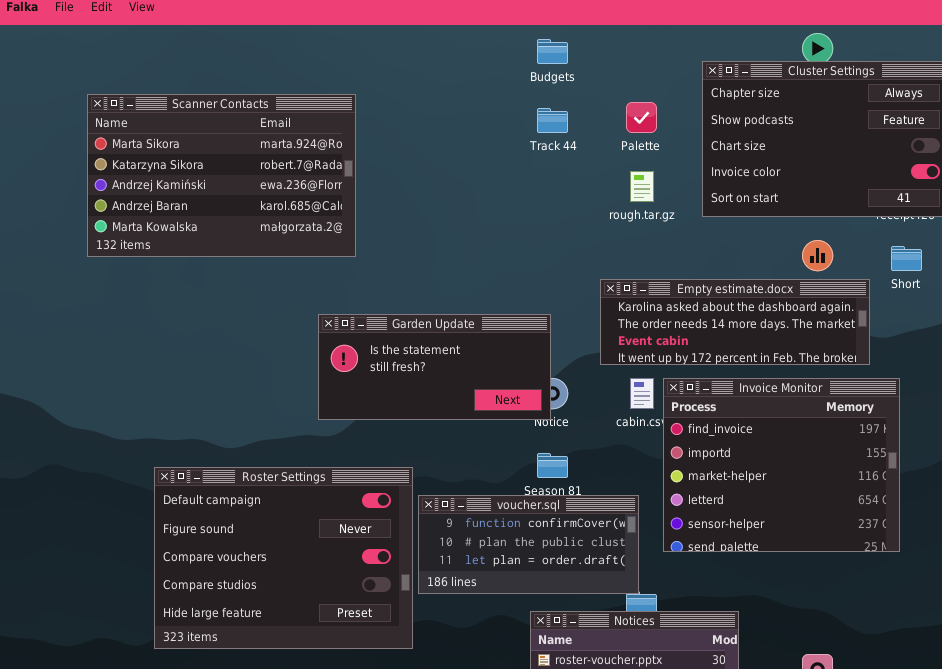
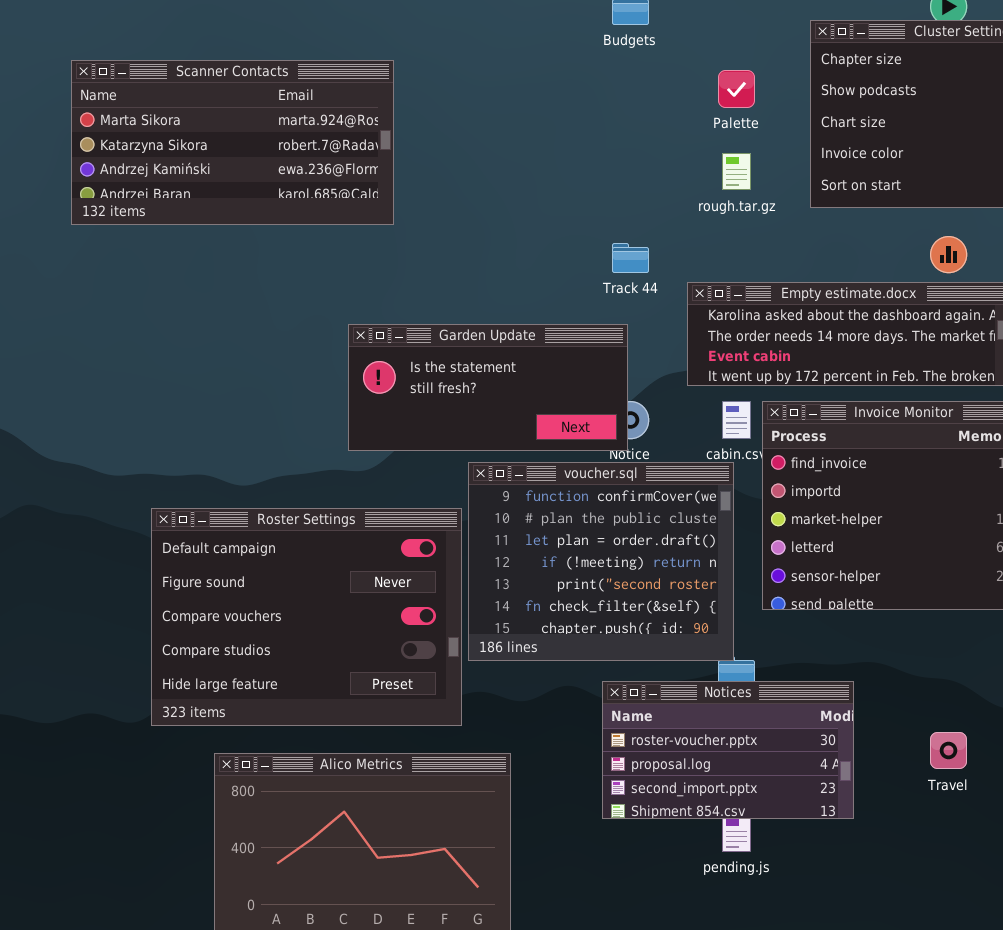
Scanner Contacts: [87,94,356,257] -> [71,60,394,225], resized
Track 44: [537,108,568,133] -> [612,243,649,273], moved
voucher.sql: [418,495,639,594] -> [468,462,734,661], resized

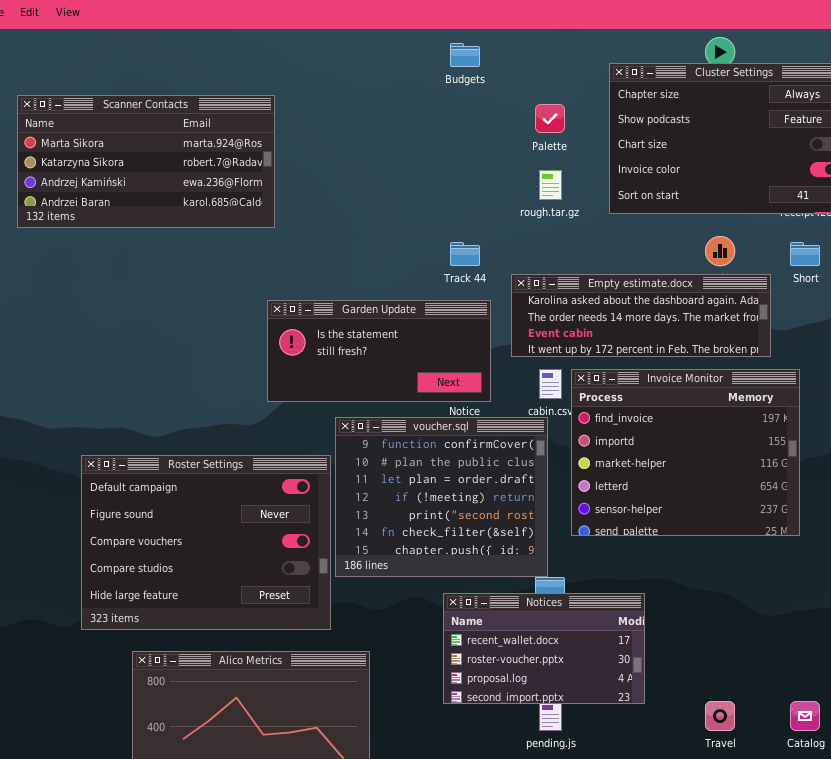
Garden Update: [348,324,628,451] -> [267,300,491,402], moved
Notices: [602,681,854,819] -> [443,593,645,704], scrolled up 1 row
Travel: [930,732,967,769] -> [705,701,735,731], moved

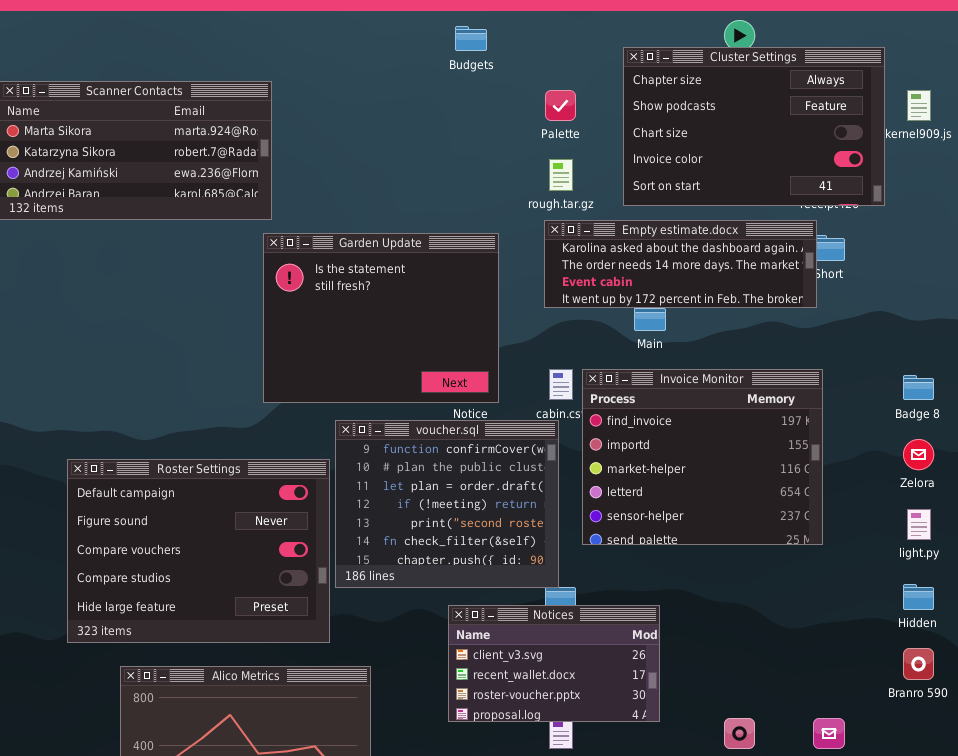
Empty estimate.docx: [511,274,771,357] -> [544,220,817,308], moved
Garden Update: [267,300,491,402] -> [263,233,499,403], resized
Notices: [443,593,645,704] -> [448,605,660,722], scrolled up 1 row

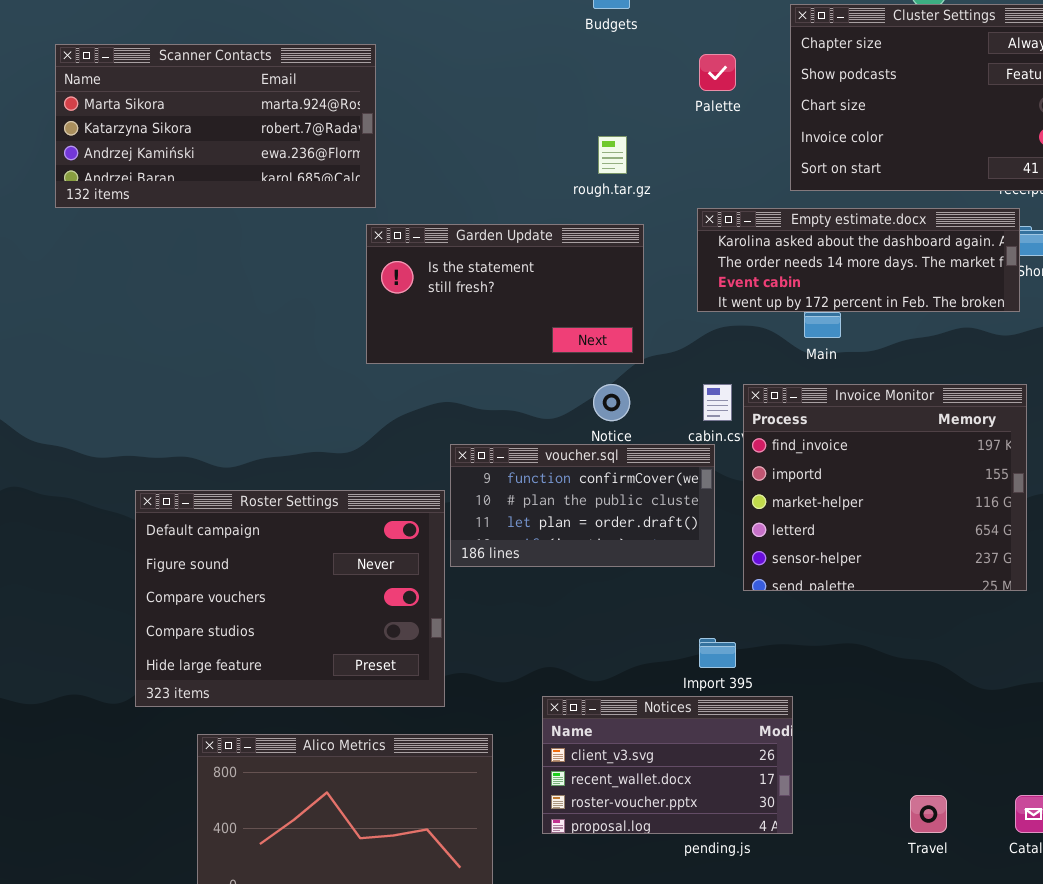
rough.tar.gz: [549,159,573,191] -> [598,136,627,174], moved
Garden Update: [263,233,499,403] -> [366,224,644,364], resized
voucher.sql: [335,420,559,588] -> [450,444,715,567], resized
Notices: [448,605,660,722] -> [542,696,793,834], moved

